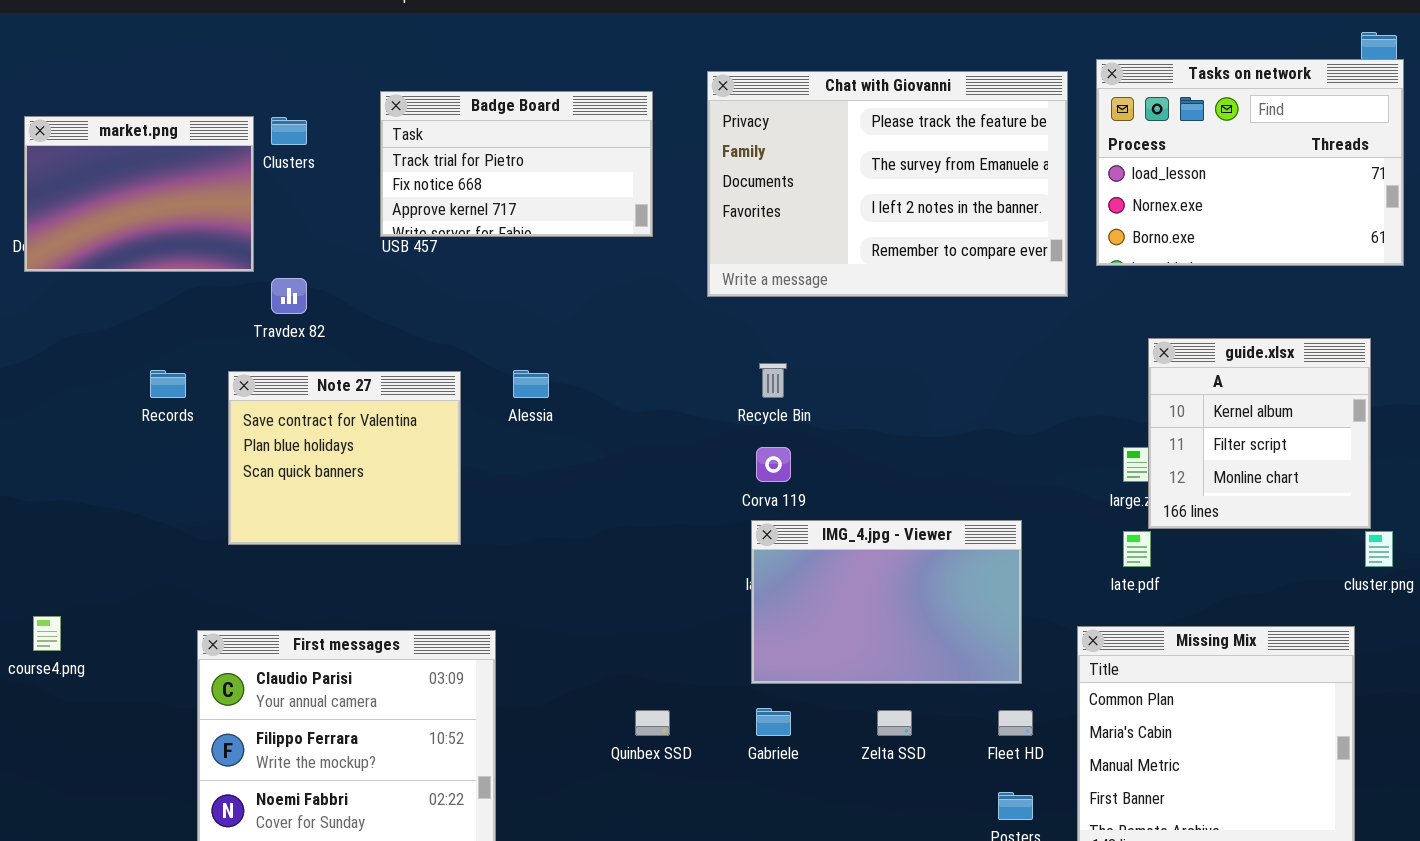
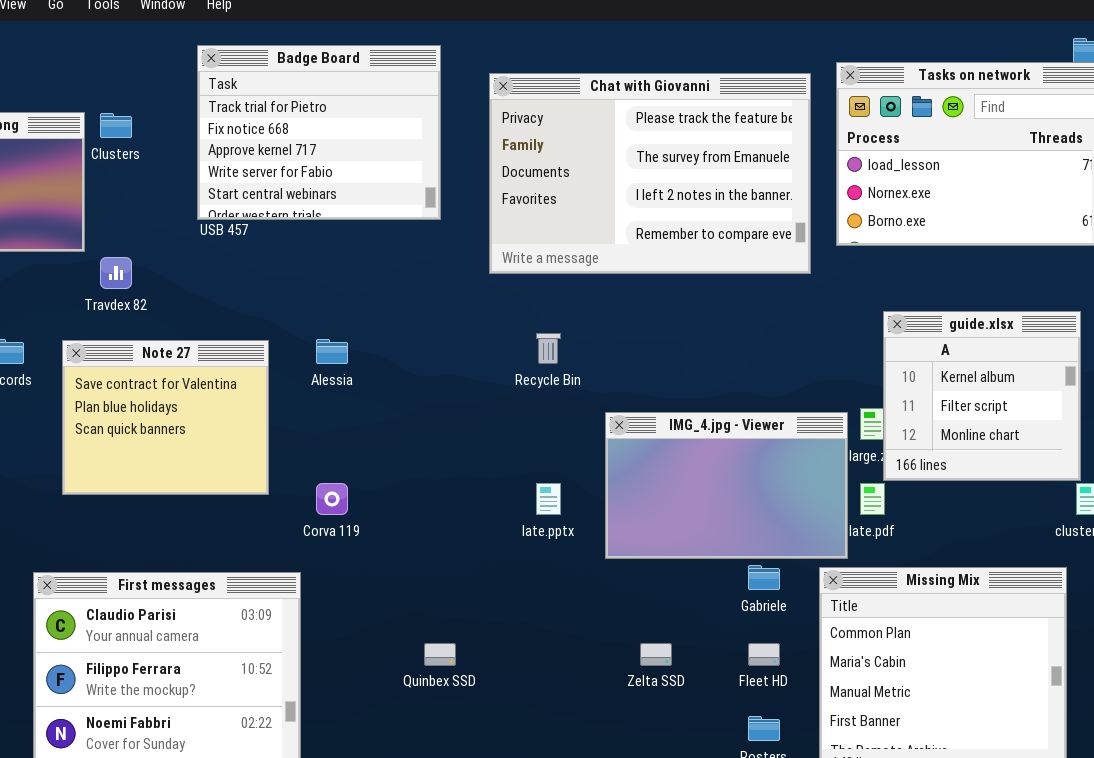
Badge Board: [380,91,653,237] -> [197,45,441,220], resized
Corva 119: [756,447,791,482] -> [316,483,348,515], moved
IMG_4.jpg - Viewer: [751,520,1022,684] -> [605,412,848,559], moved
Gabriele: [756,708,791,736] -> [748,565,780,590], moved

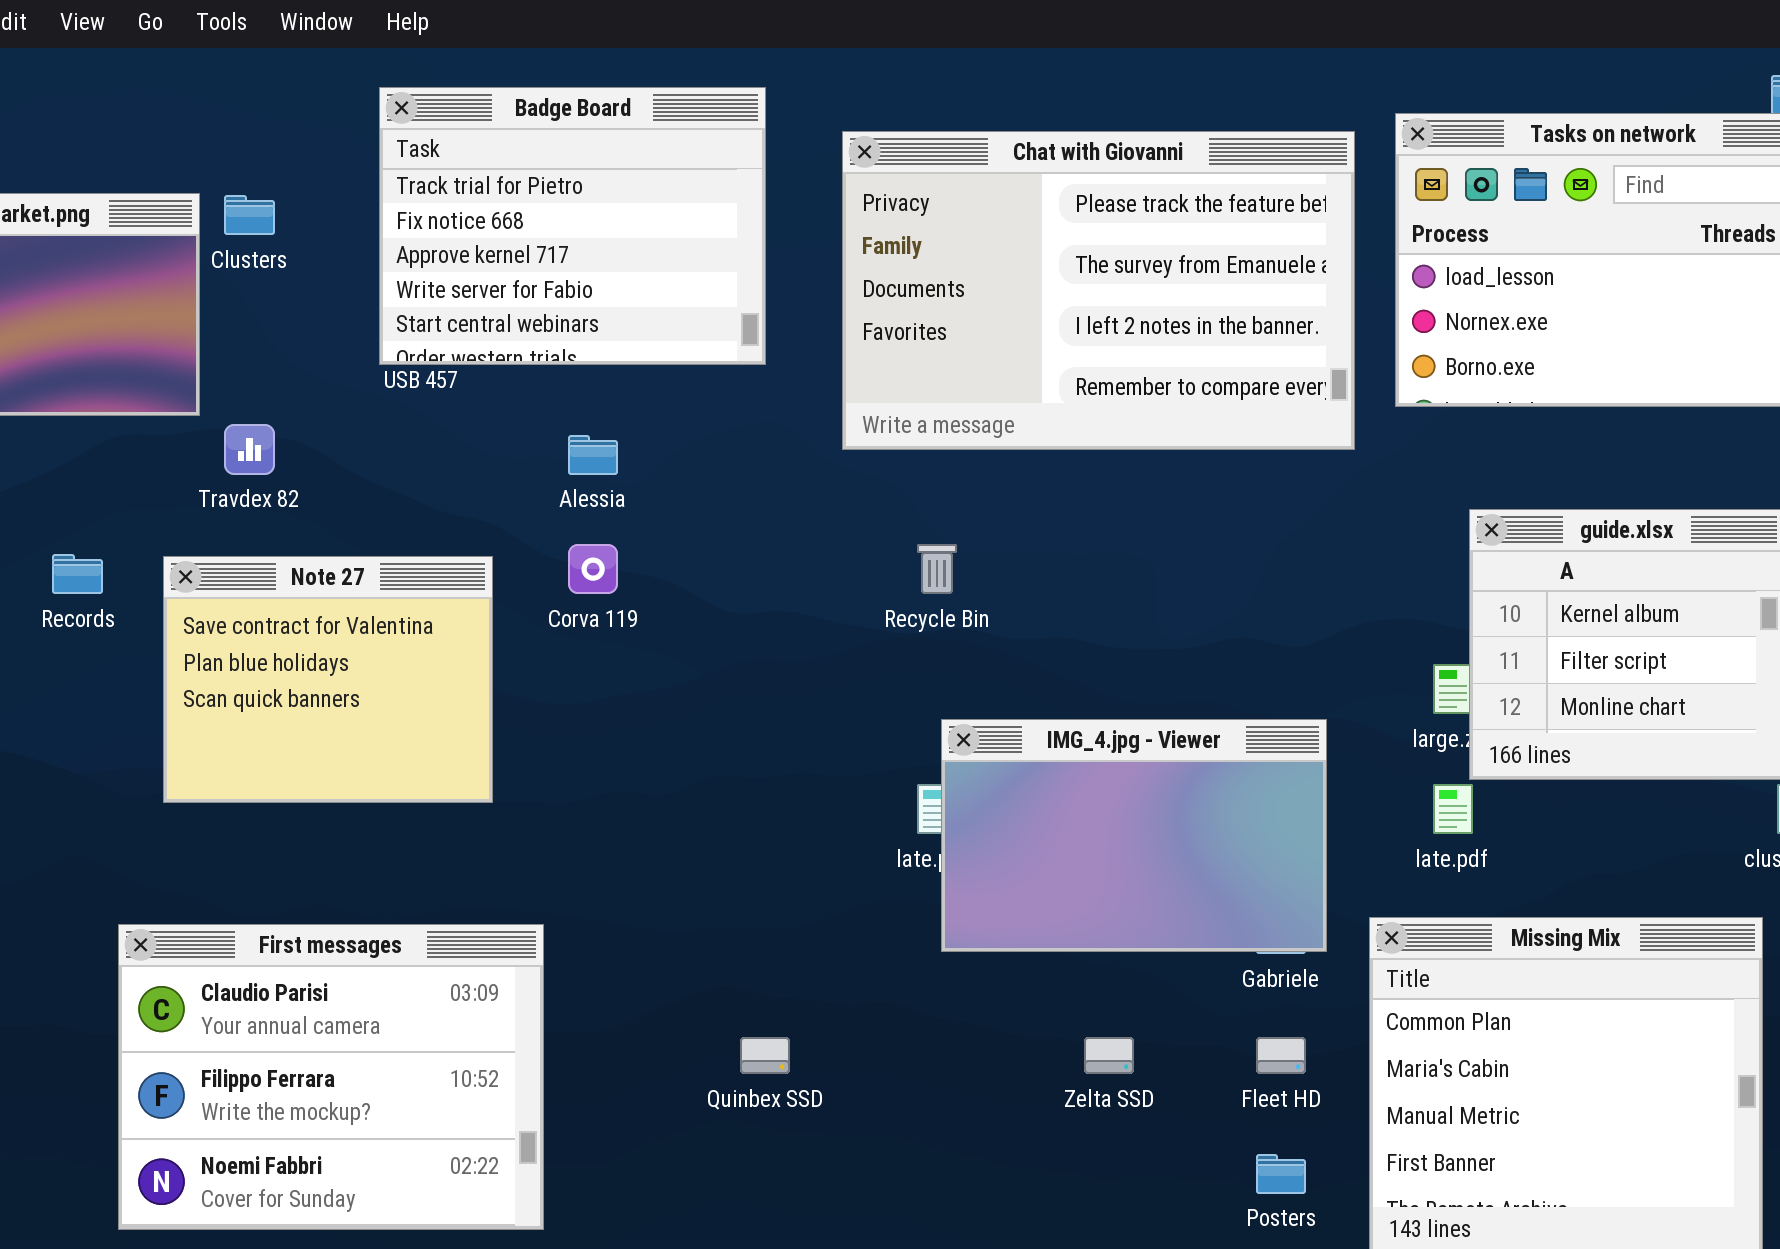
Alessia: [316,339,348,364] -> [568,435,618,475], moved
IMG_4.jpg - Viewer: [605,412,848,559] -> [941,719,1327,952], moved
Corva 119: [316,483,348,515] -> [568,544,618,594], moved

